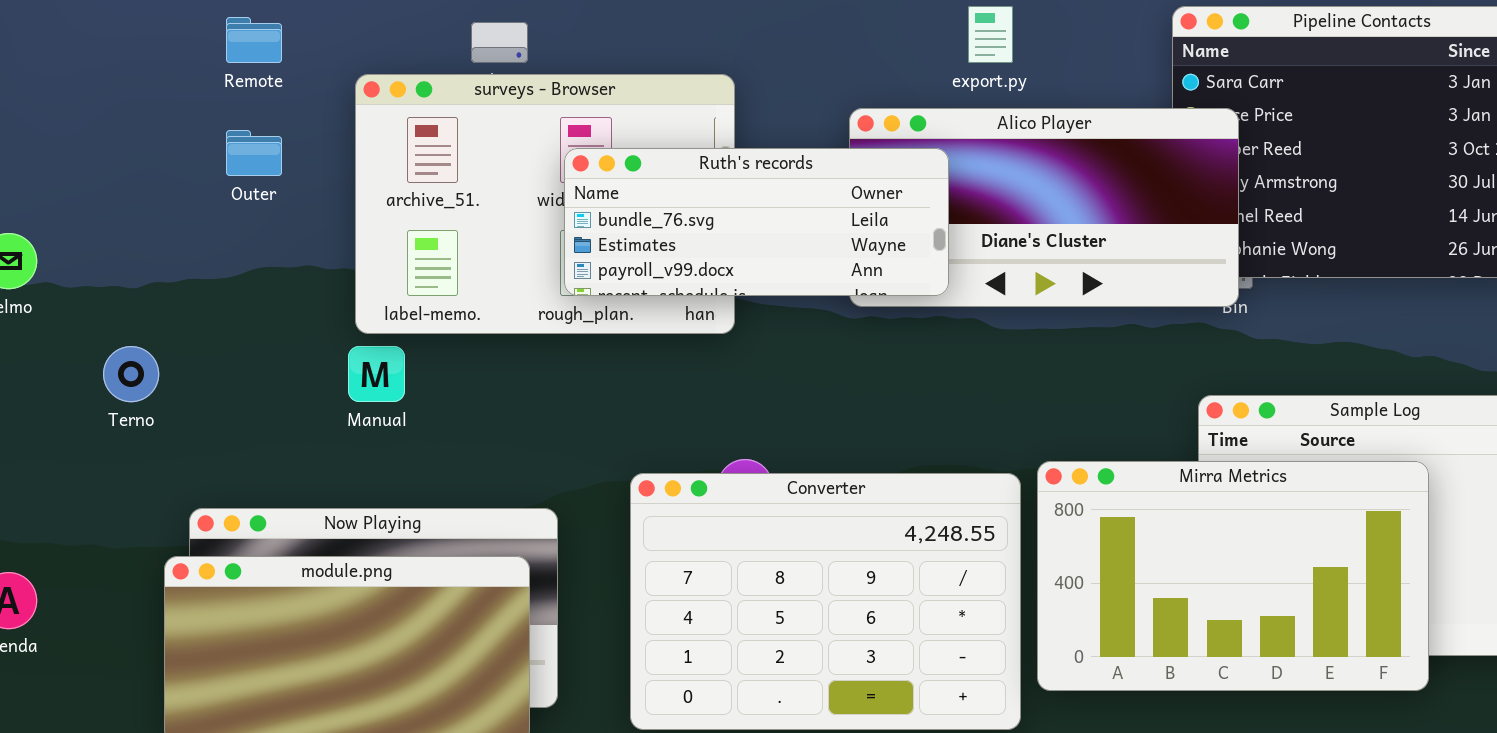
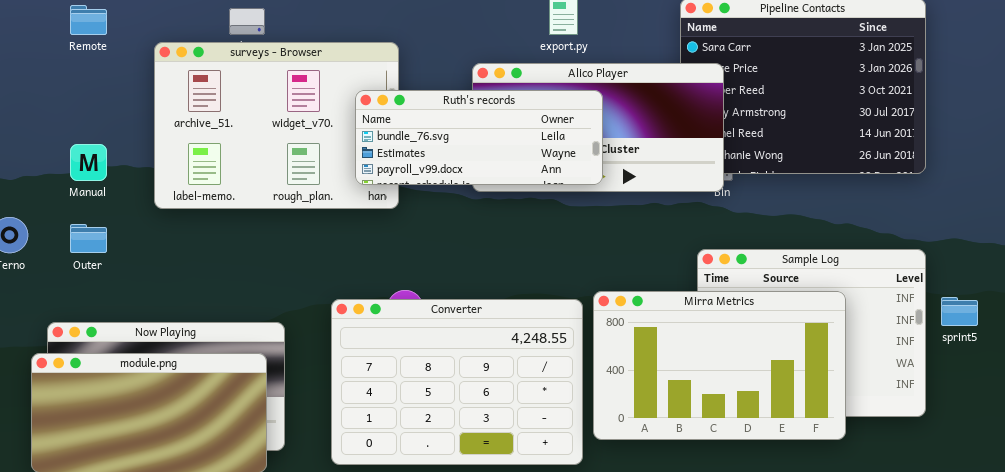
Outer: [226,130,282,176] -> [70,224,107,253], moved
Ruth's records: [564,148,949,296] -> [355,90,603,185], moved
Manual: [348,346,405,402] -> [70,144,107,181], moved

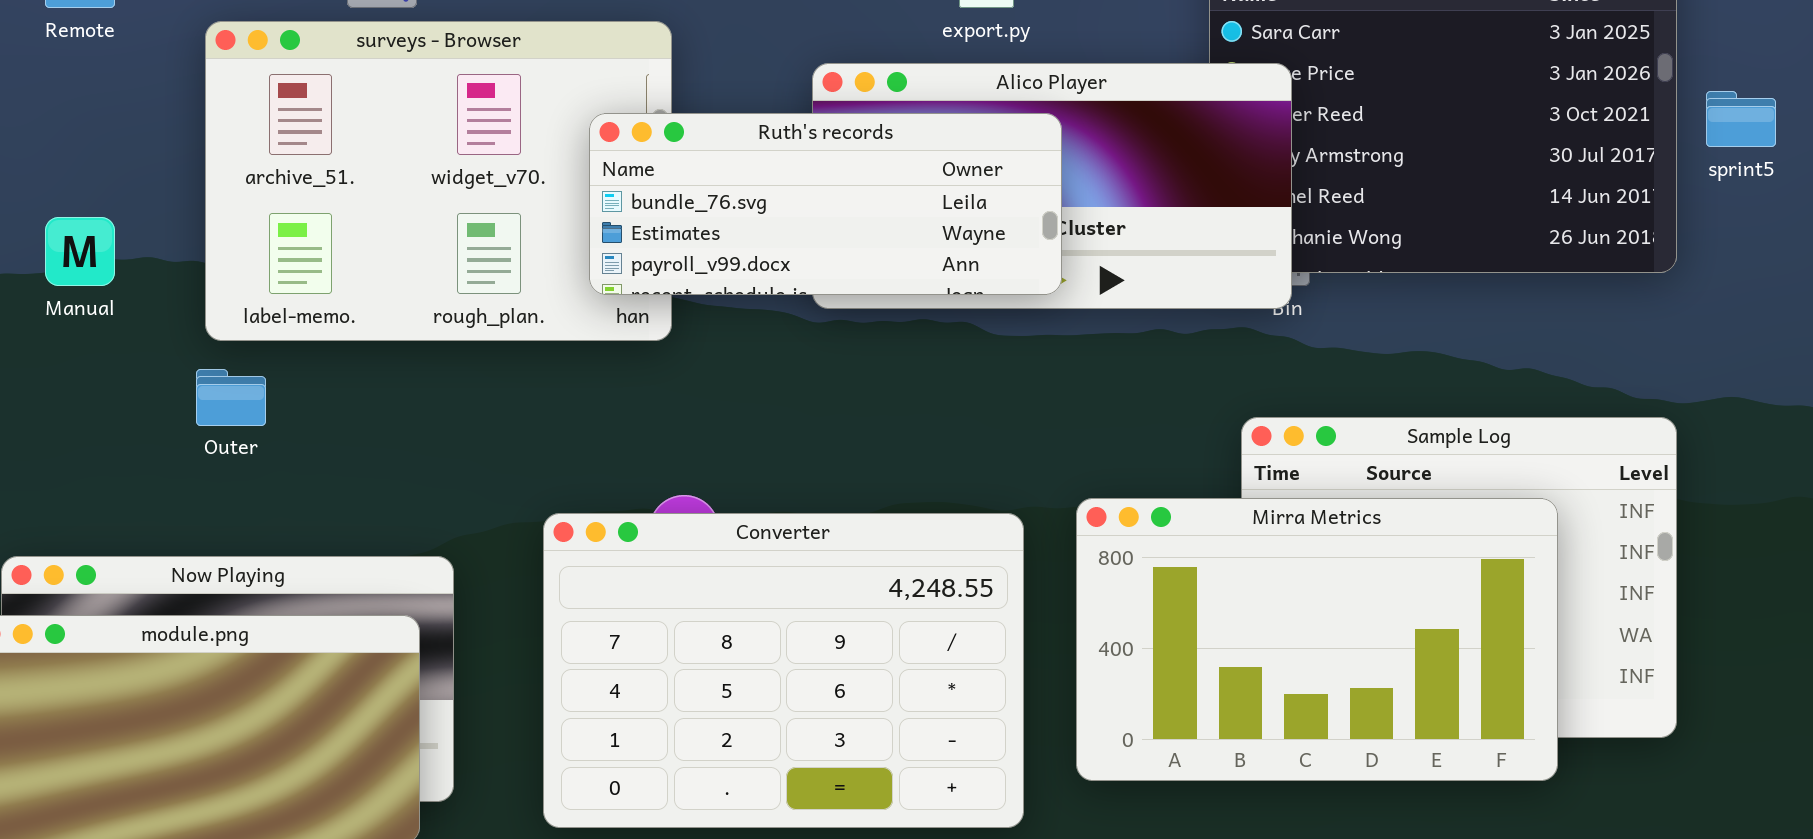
Outer: [70,224,107,253] -> [196,369,266,426], moved
Mirra Metrics: [593,291,846,440] -> [1076,498,1558,781], moved
sprint5: [941,297,978,326] -> [1706,91,1776,147], moved

